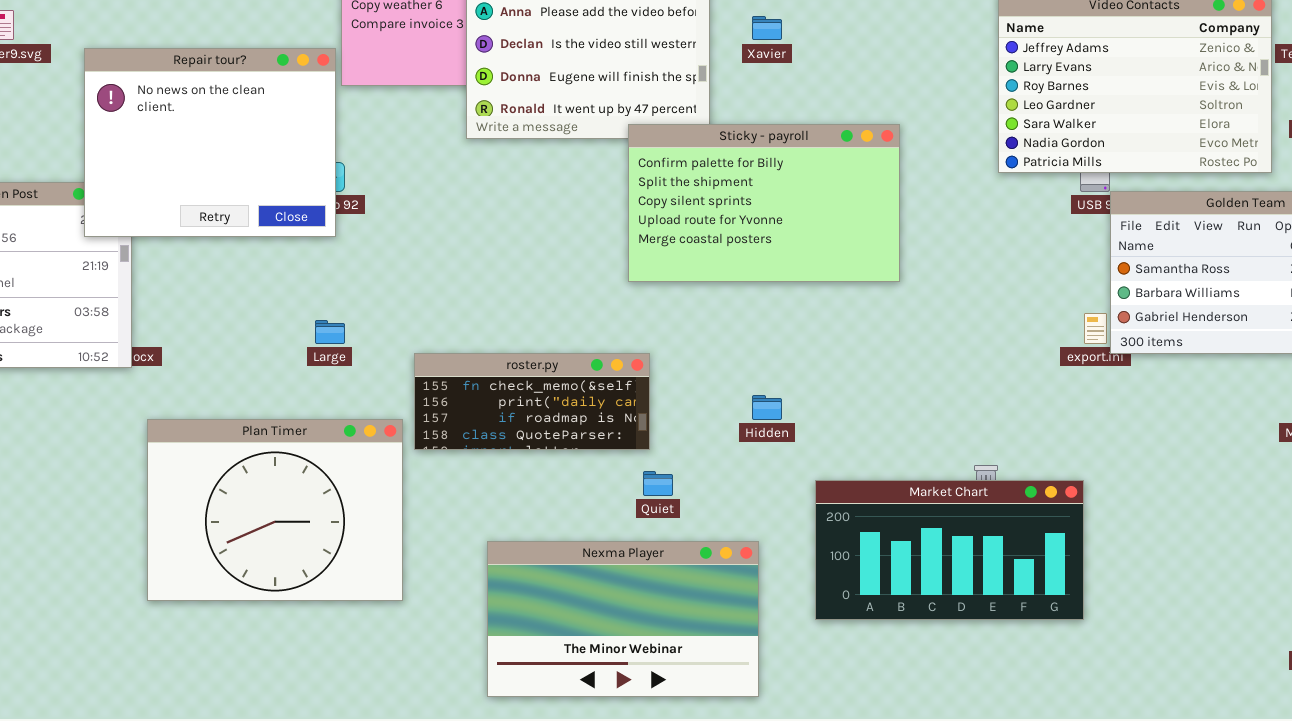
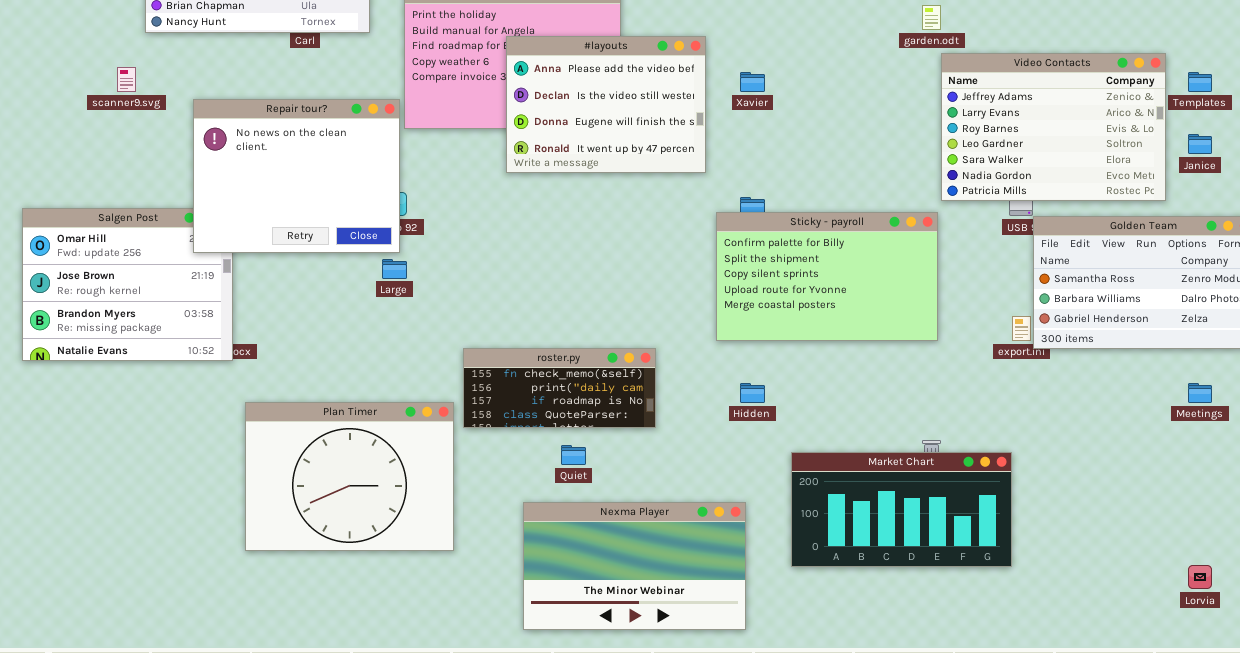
Sticky - payroll: [628,124,900,282] -> [716,212,938,341], moved
Large: [315,320,345,344] -> [382,259,407,279], moved
Quiet: [643,471,673,496] -> [561,445,586,465], moved

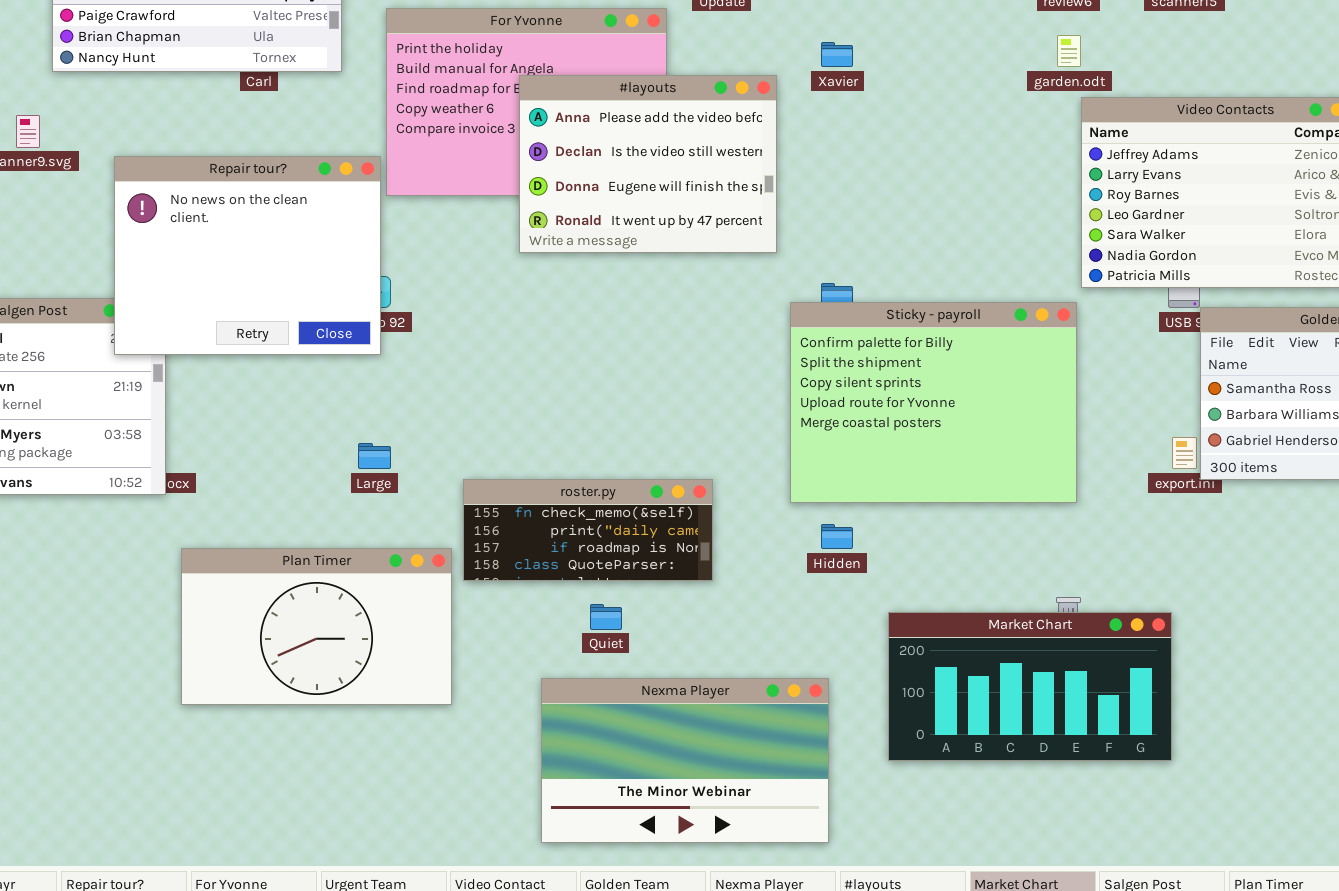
Xavier: [740,72,765,92] -> [821,42,853,67], moved
Sticky - payroll: [716,212,938,341] -> [790,302,1077,503], resized
Large: [382,259,407,279] -> [358,443,391,469], moved
Plan Timer: [245,402,454,551] -> [181,548,452,705], resized

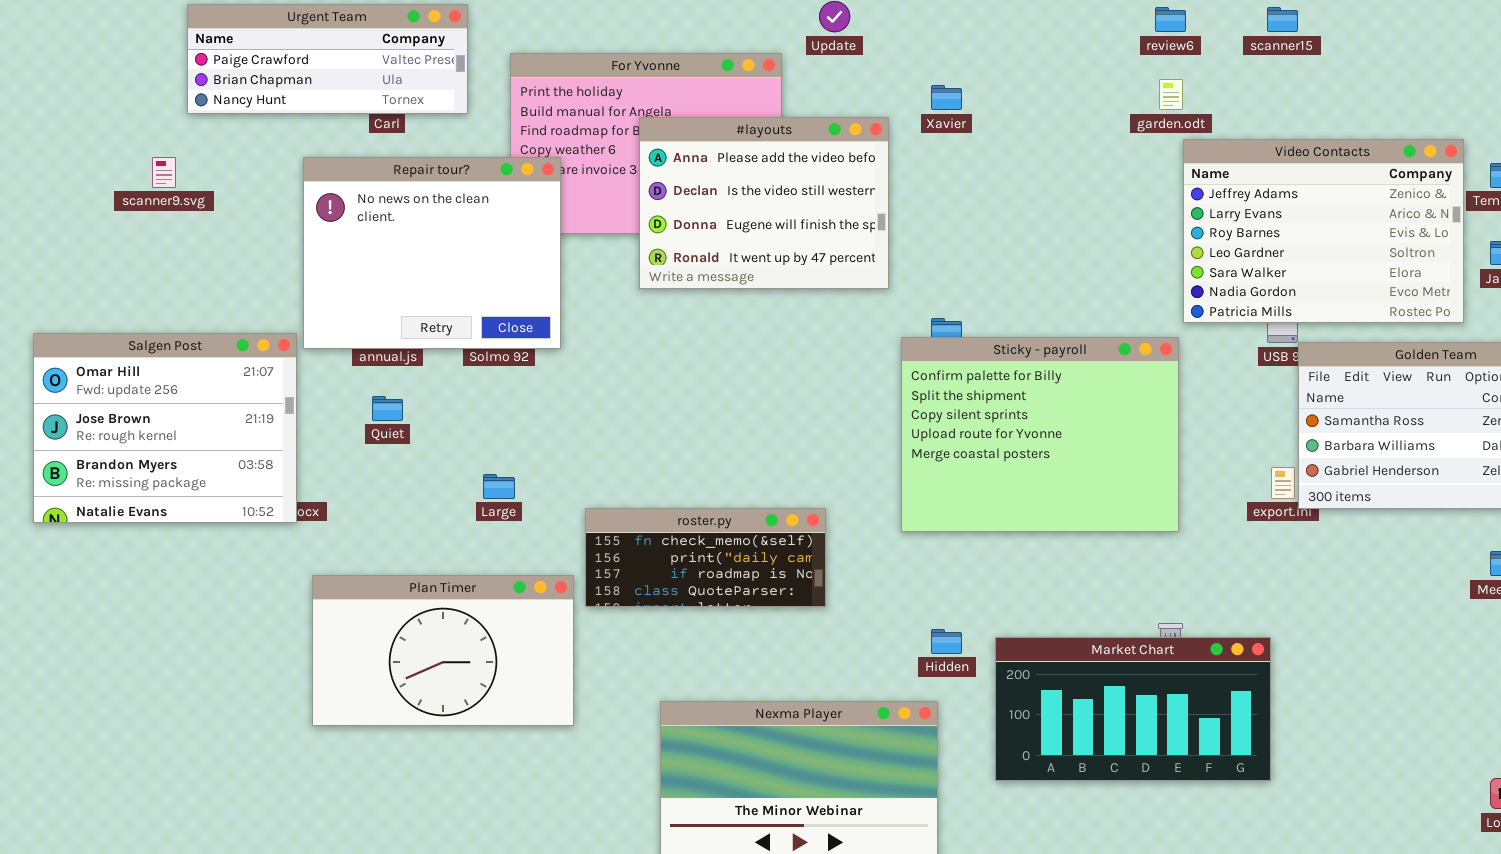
Repair tour?: [114,156,381,355] -> [303,157,561,349], moved
Hidden: [821,524,853,549] -> [931,629,962,654], moved
Quiet: [590,604,622,630] -> [372,396,403,421], moved

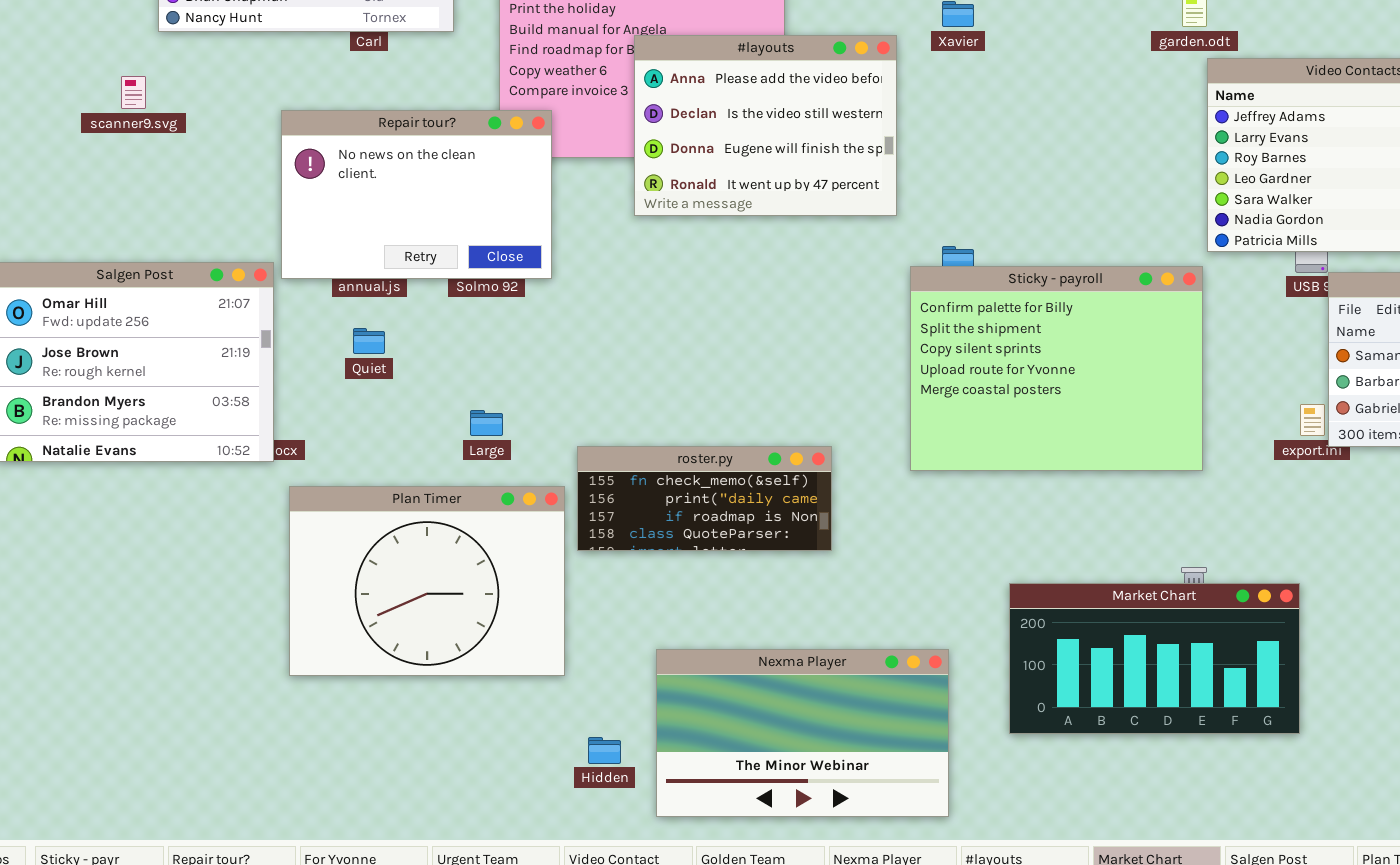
Repair tour?: [303,157,561,349] -> [281,110,552,279], resized
Plan Timer: [312,575,574,726] -> [289,486,565,676], resized
Hidden: [931,629,962,654] -> [588,737,621,764], moved

